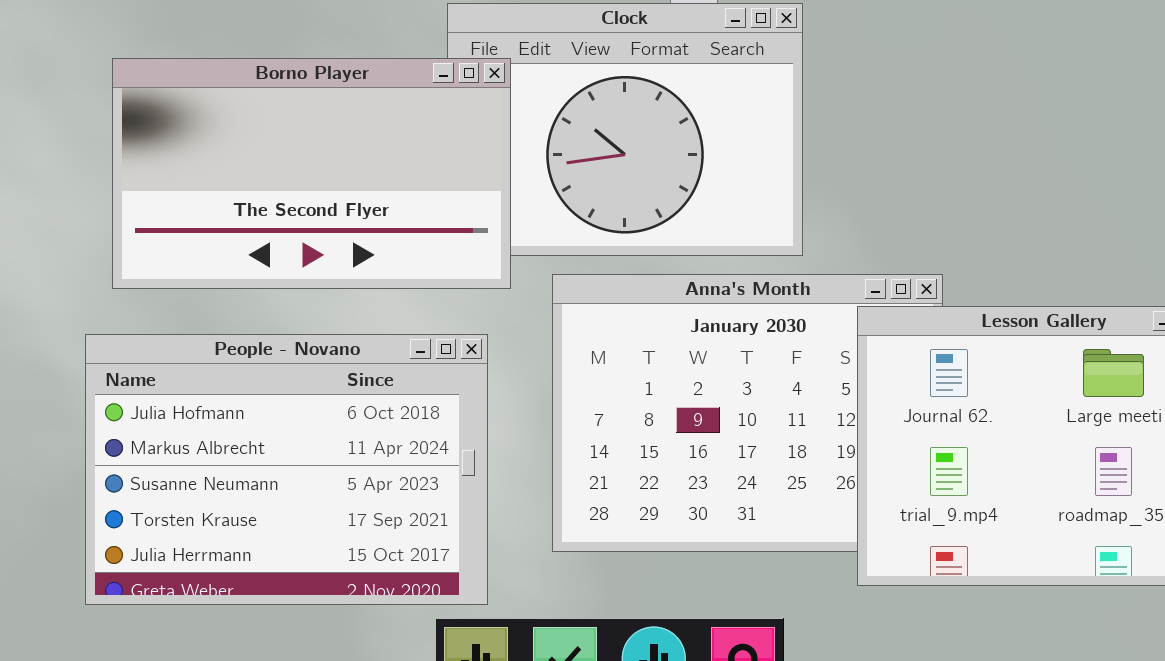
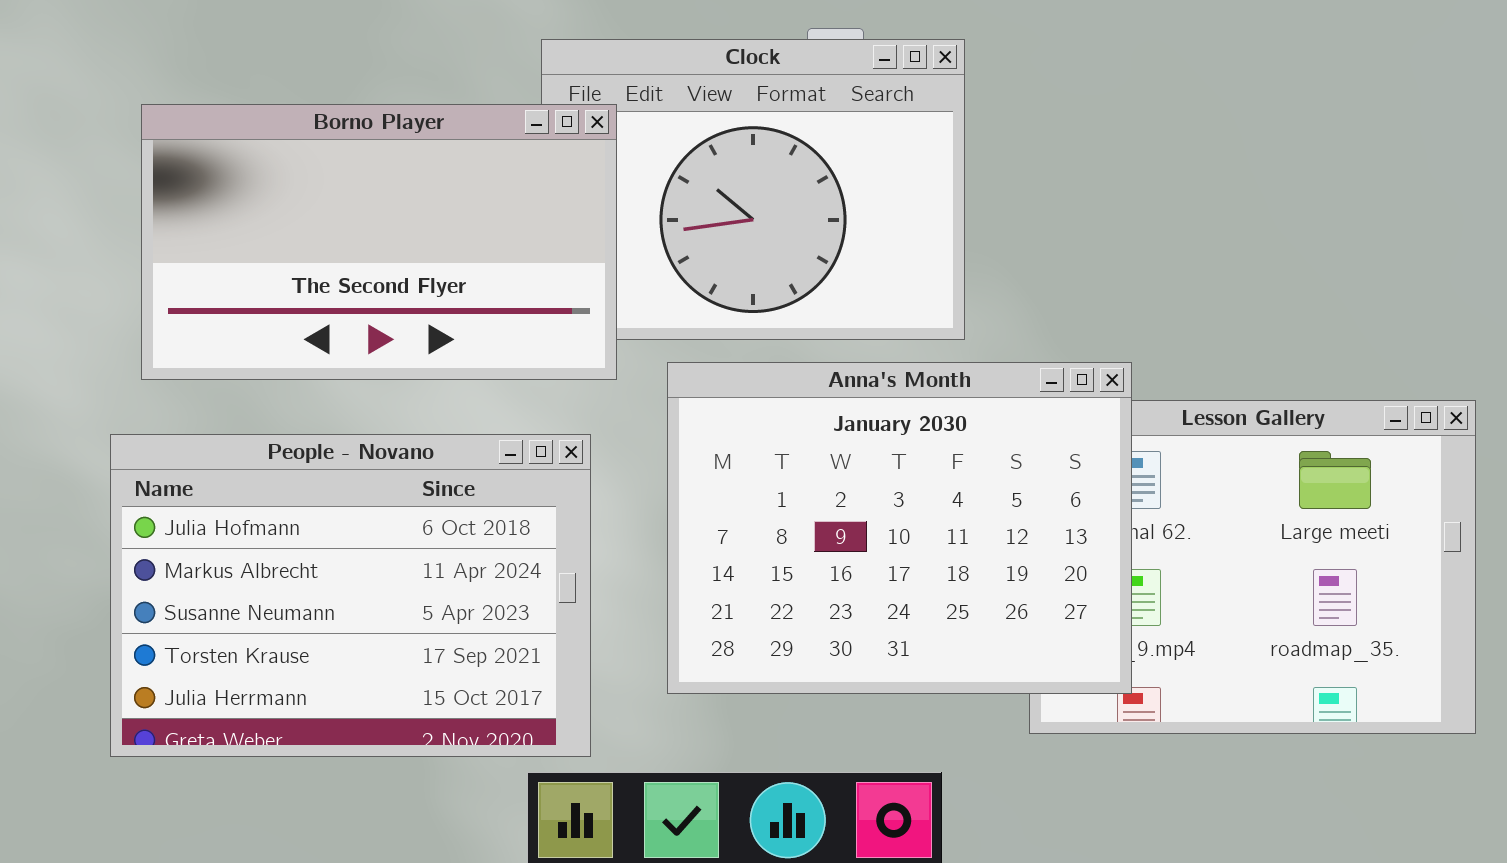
Anna's Month: [552,274,943,552] -> [667,362,1132,694], raised

